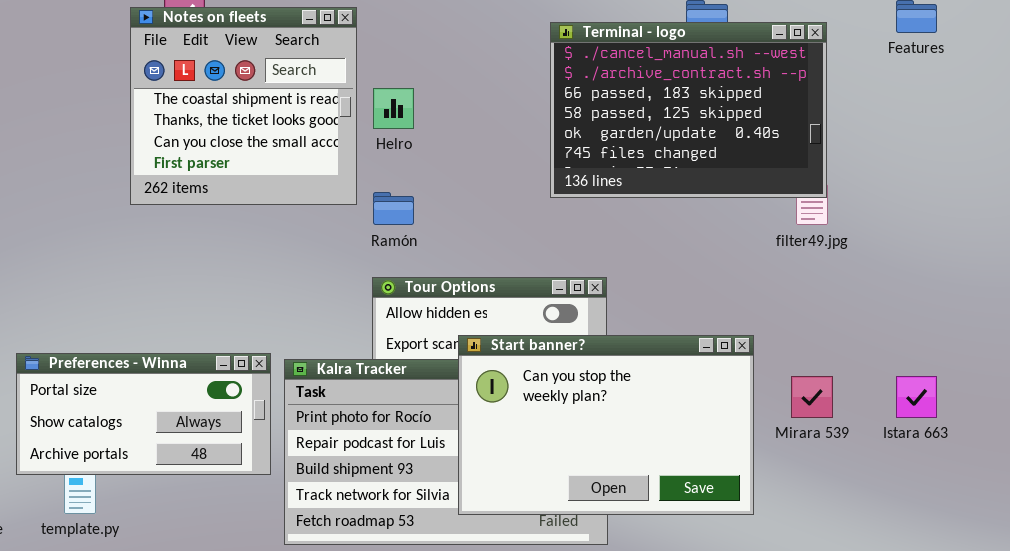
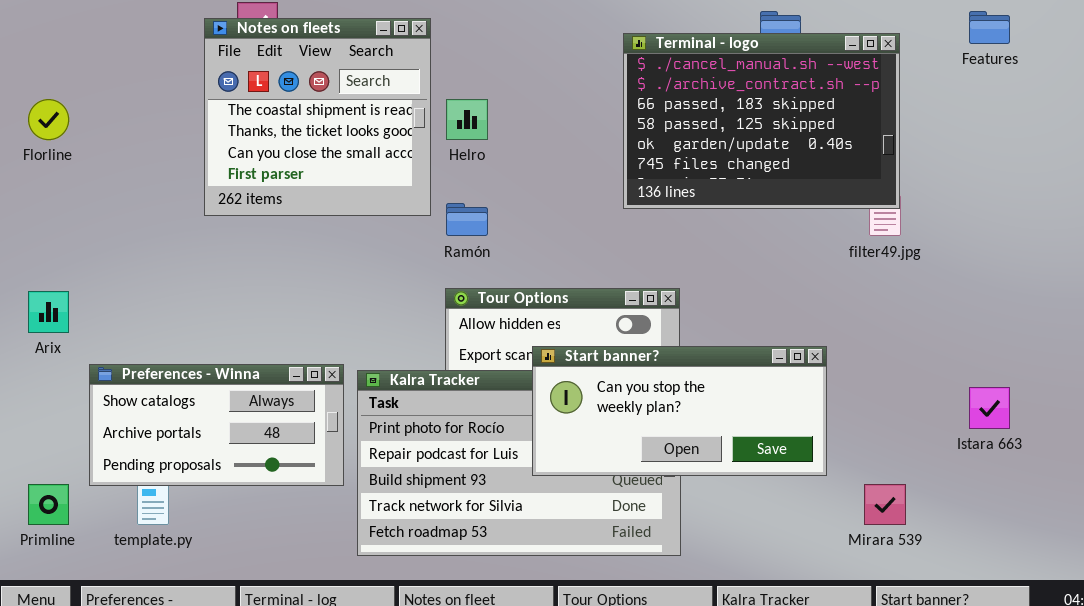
Start banner?: [458,335,754,515] -> [532,346,827,476], resized
Preferences - Winna: [16,353,271,475] -> [89,364,344,486], scrolled down 1 row
Mirara 539: [791,376,833,418] -> [864,484,906,525], moved

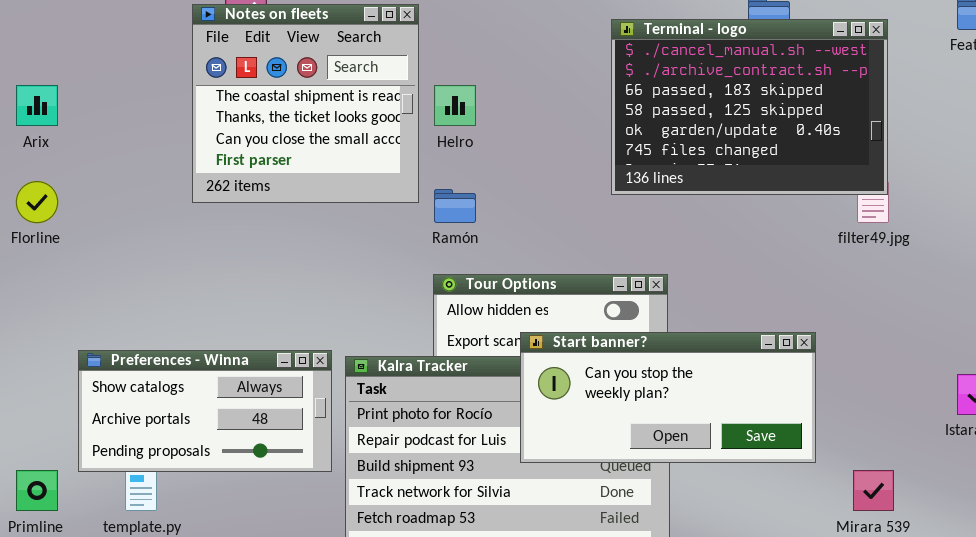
Florline: [28,99,69,140] -> [16,181,58,223], moved
Arix: [28,291,69,333] -> [16,85,58,126], moved

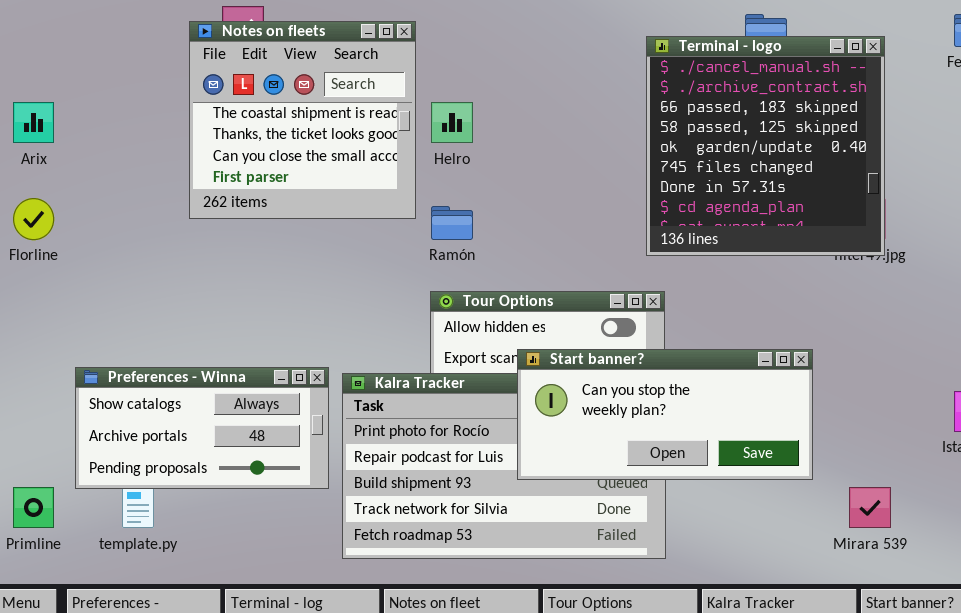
Terminal - logo: [611,19,888,195] -> [646,36,885,256], resized

